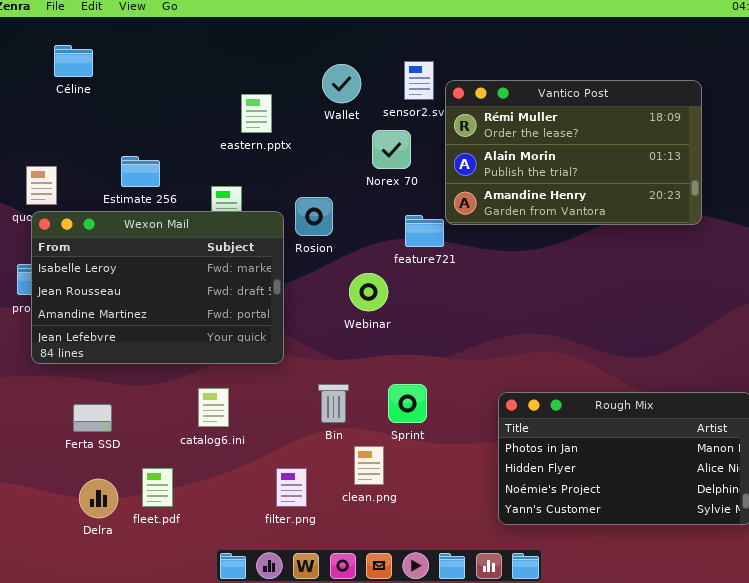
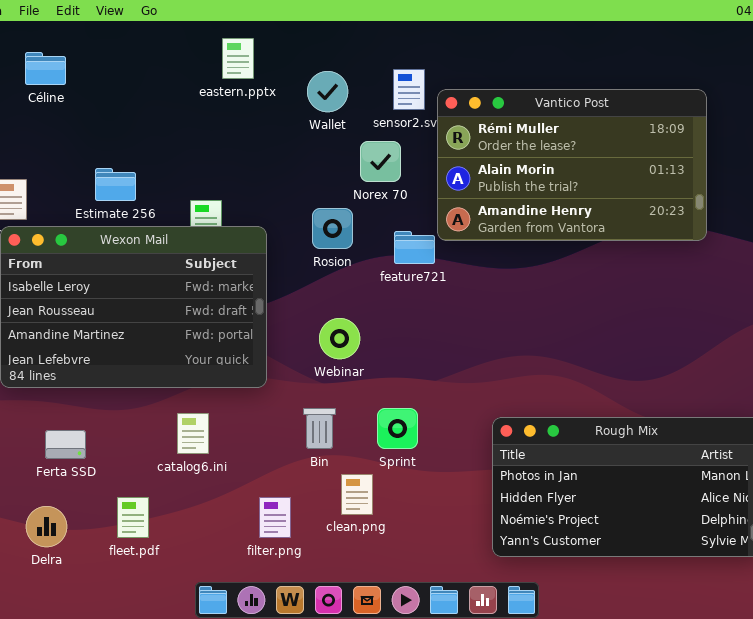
eastern.pptx: [241,94,272,133] -> [222,38,254,79], moved
Rosion: [295,197,333,236] -> [312,208,353,249], moved
Webinar: [349,273,388,311] -> [319,318,360,359], moved
Delra: [79,479,118,518] -> [26,506,67,547], moved

